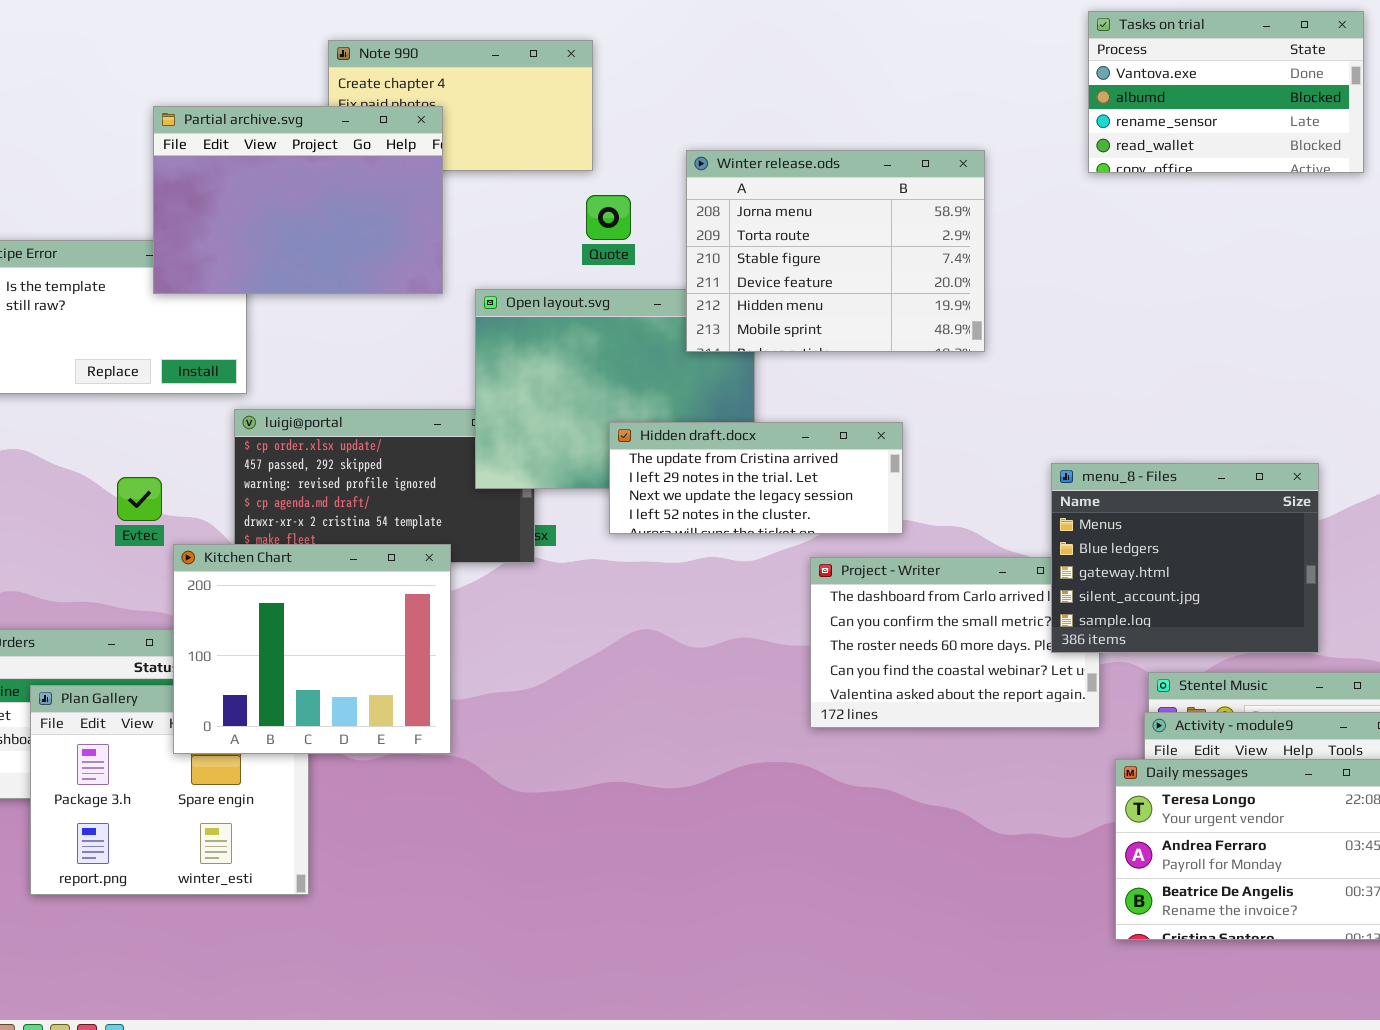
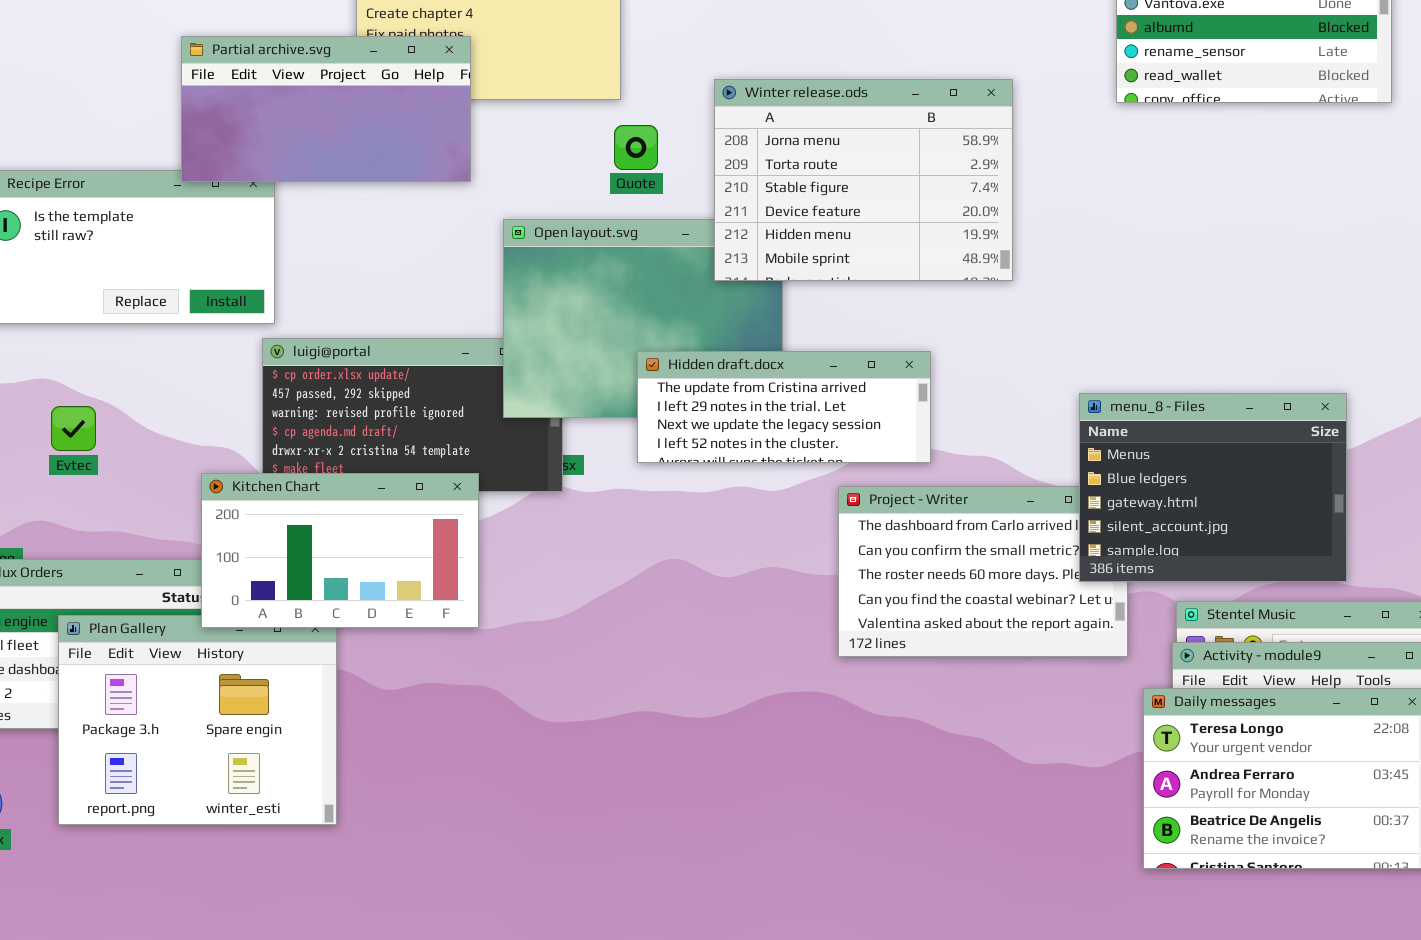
Partial archive.svg: [153,106,443,294] -> [181,36,471,182], resized
Evtec: [117,477,162,521] -> [51,406,96,451], moved
Kitchen Chart: [173,544,451,754] -> [201,473,479,628], resized

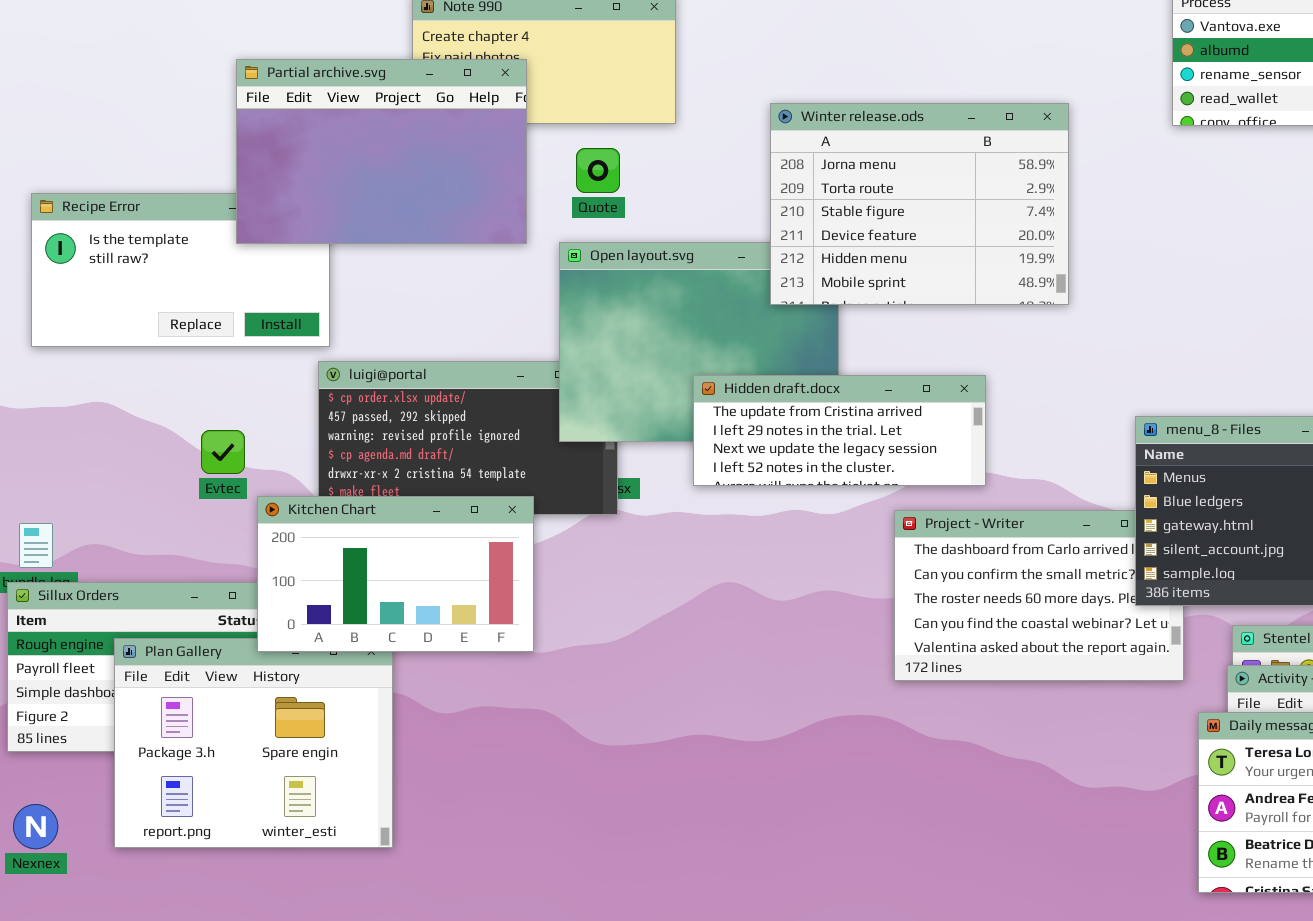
Partial archive.svg: [181,36,471,182] -> [236,59,527,244], resized
Quote: [614,125,658,170] -> [576,148,620,193], moved
Evtec: [51,406,96,451] -> [201,430,245,474], moved

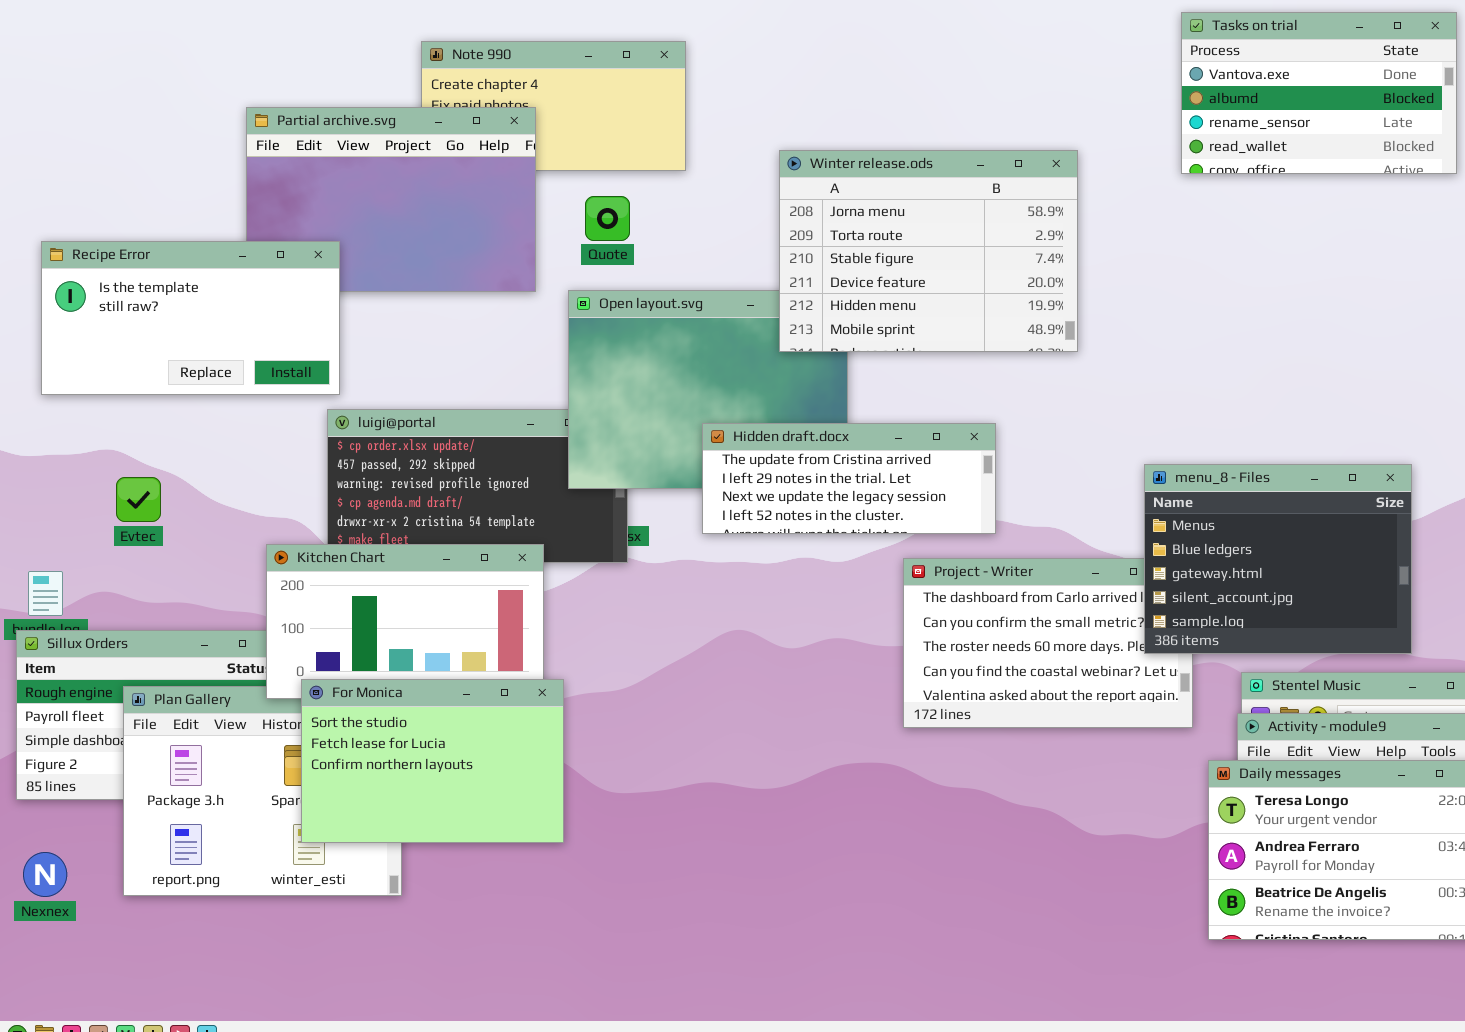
Recipe Error: [31,193,330,347] -> [41,241,340,395], raised
Evtec: [201,430,245,474] -> [116,477,161,522], moved
For Monica: none -> [301,679,564,843], opened

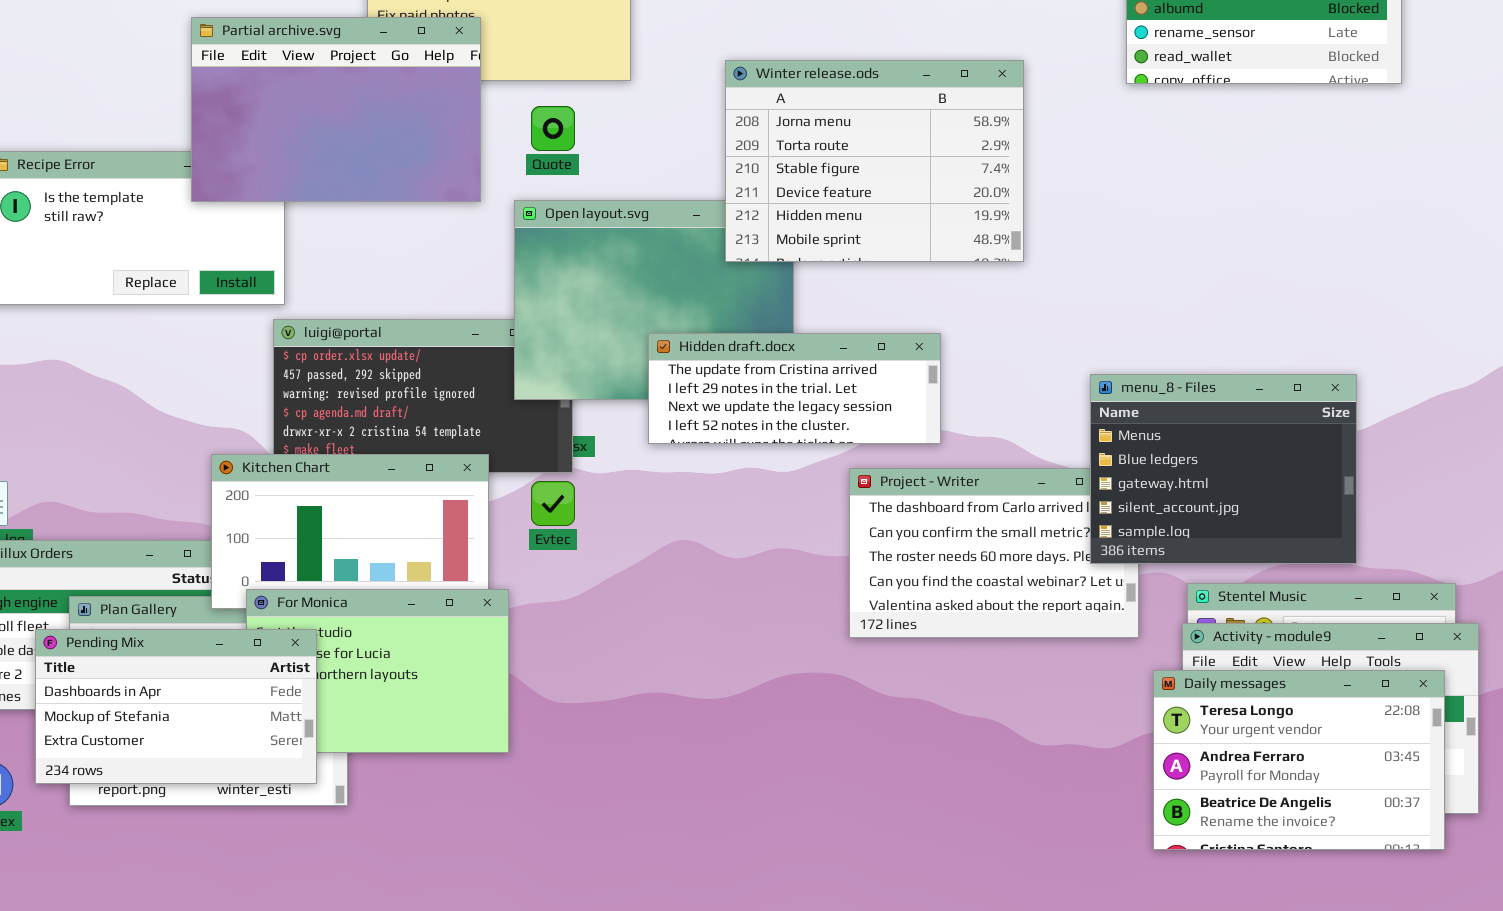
Partial archive.svg: [246,107,536,292] -> [191,17,481,202], raised
Evtec: [116,477,161,522] -> [531,481,575,526], moved
Pending Mix: none -> [35,629,317,784], opened

